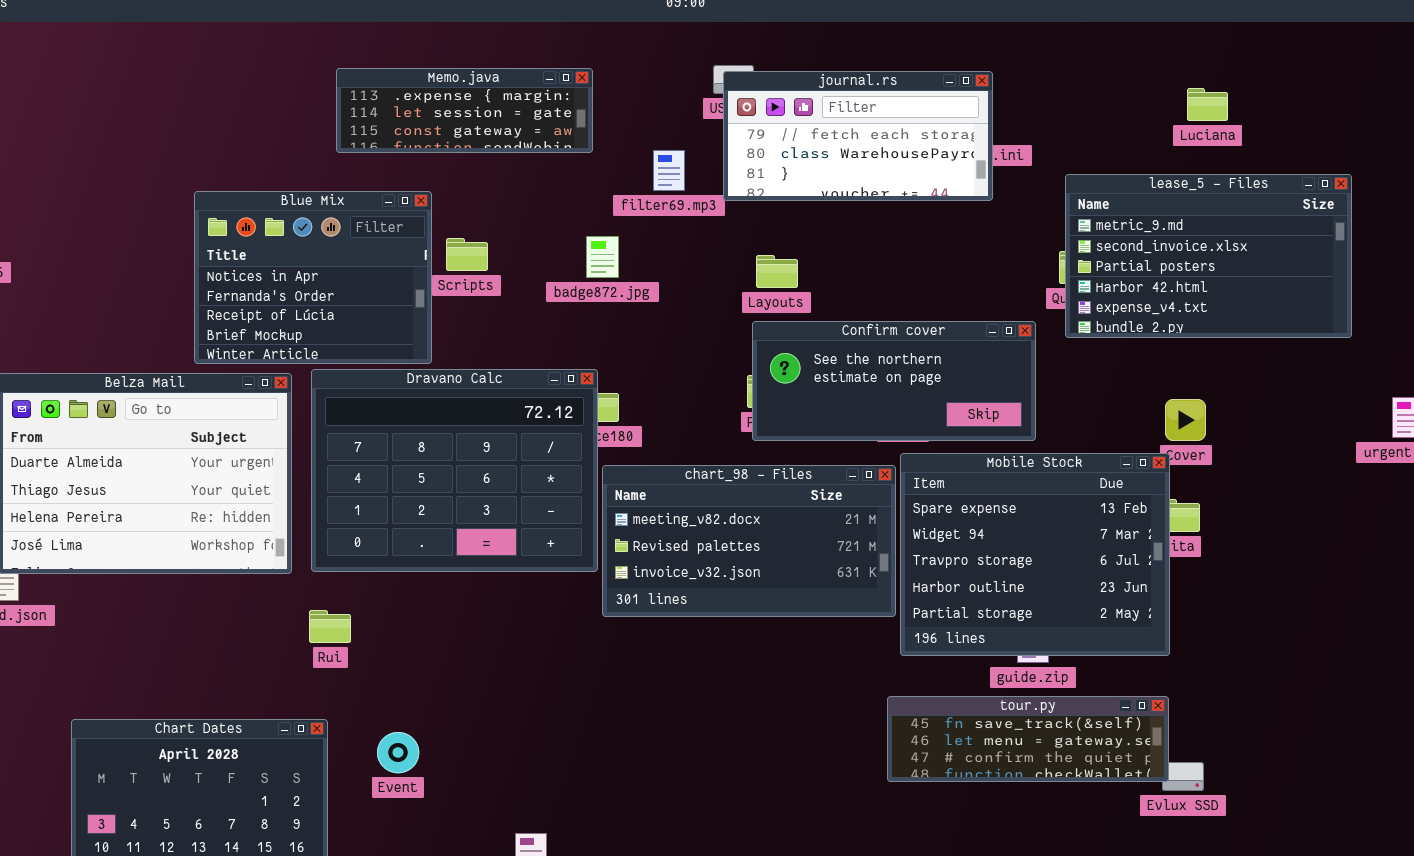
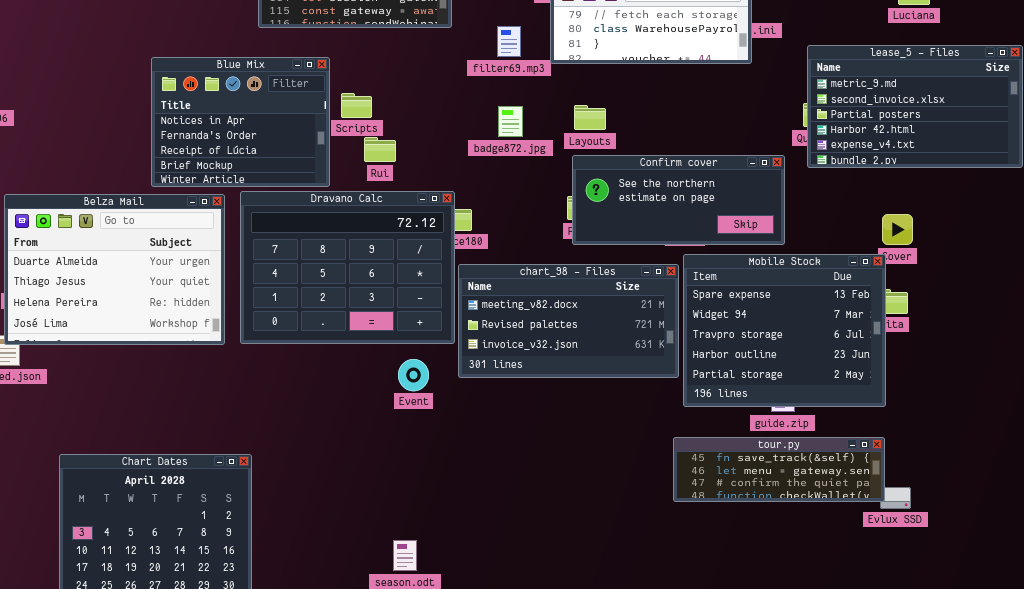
badge872.jpg: [586,236,619,278] -> [498,106,523,137], moved
Rui: [309,610,351,643] -> [364,137,396,162], moved
Event: [377,732,419,773] -> [398,359,429,391], moved

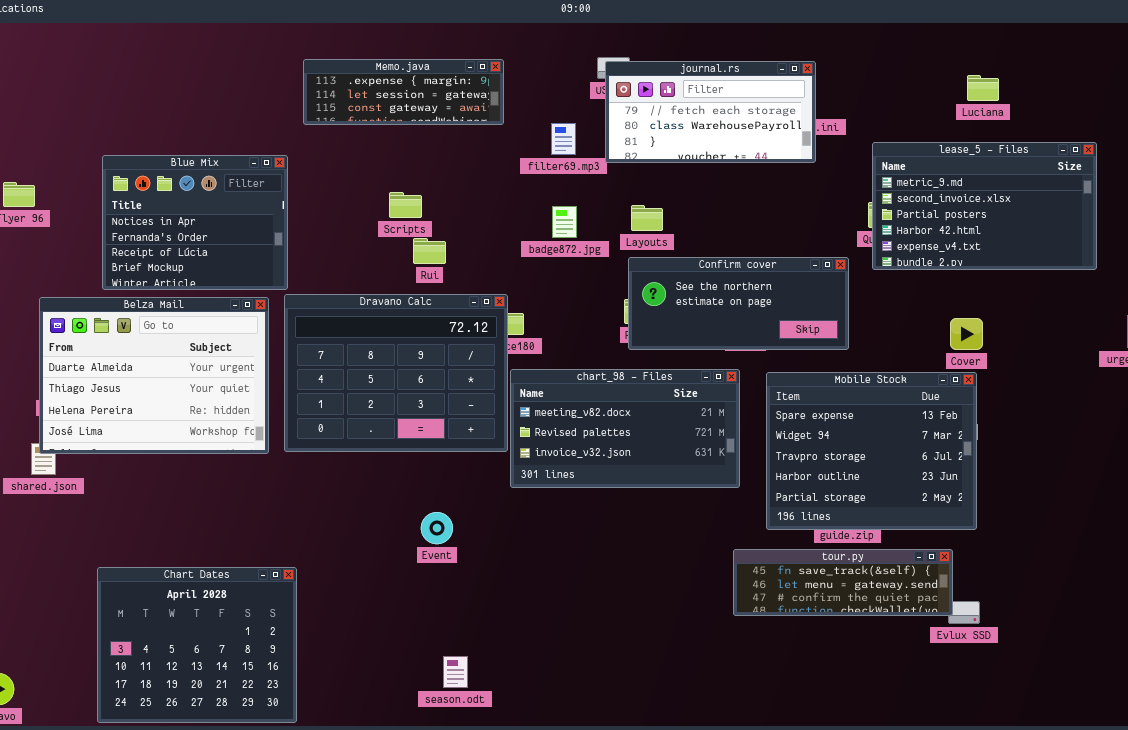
Blue Mix: [151,57,330,187] -> [102,155,288,290], moved
Mobile Stock: [683,254,886,407] -> [766,372,977,530], moved
Event: [398,359,429,391] -> [421,512,453,544], moved

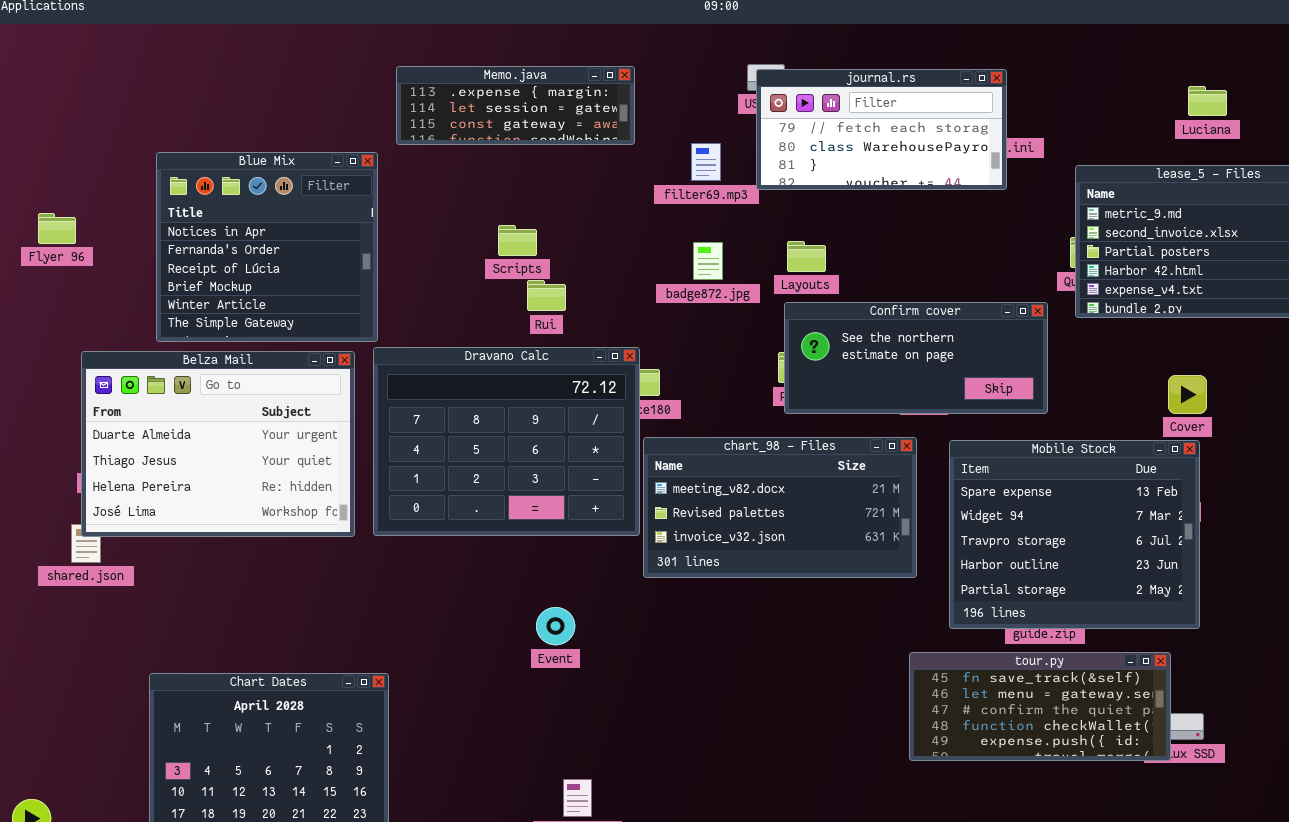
Blue Mix: [102,155,288,290] -> [156,152,378,342], resized
tour.py: [733,549,953,616] -> [909,652,1171,761], resized

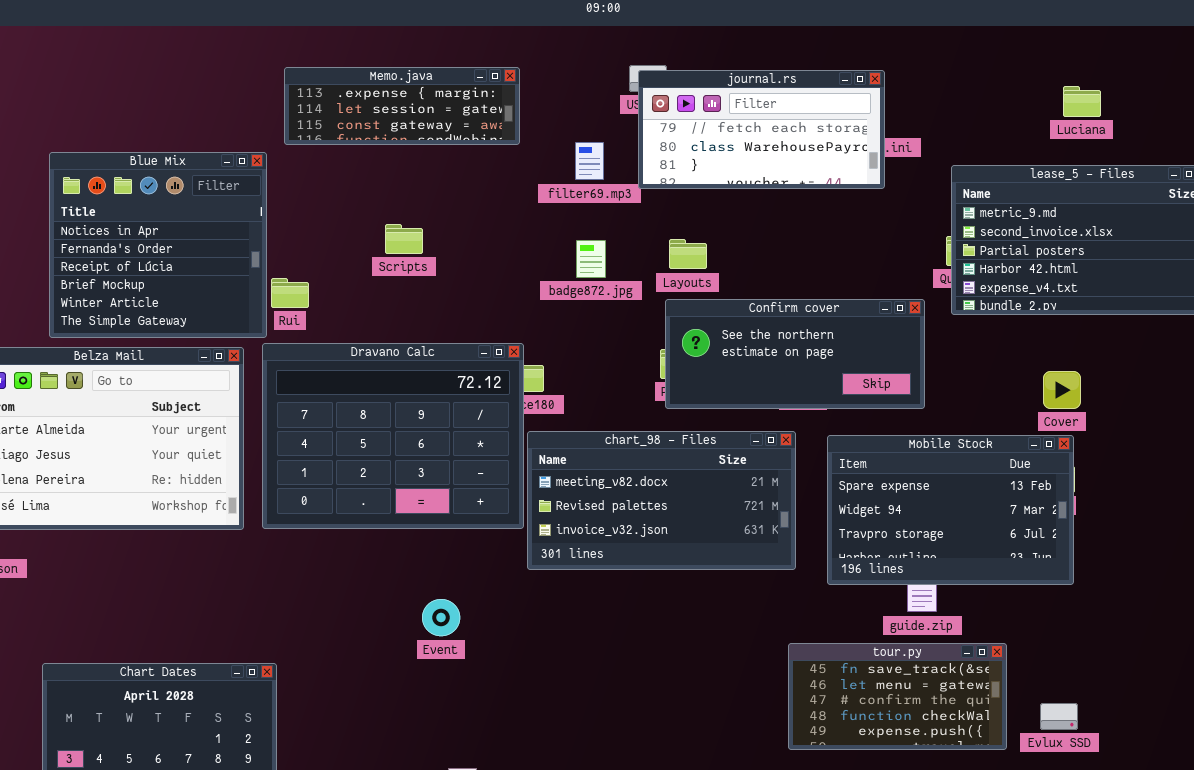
Rui: [527,280,566,311] -> [271,278,309,308], moved
Mobile Stock: [949,440,1200,629] -> [827,435,1074,585], resized
tour.py: [909,652,1171,761] -> [788,643,1007,750], resized

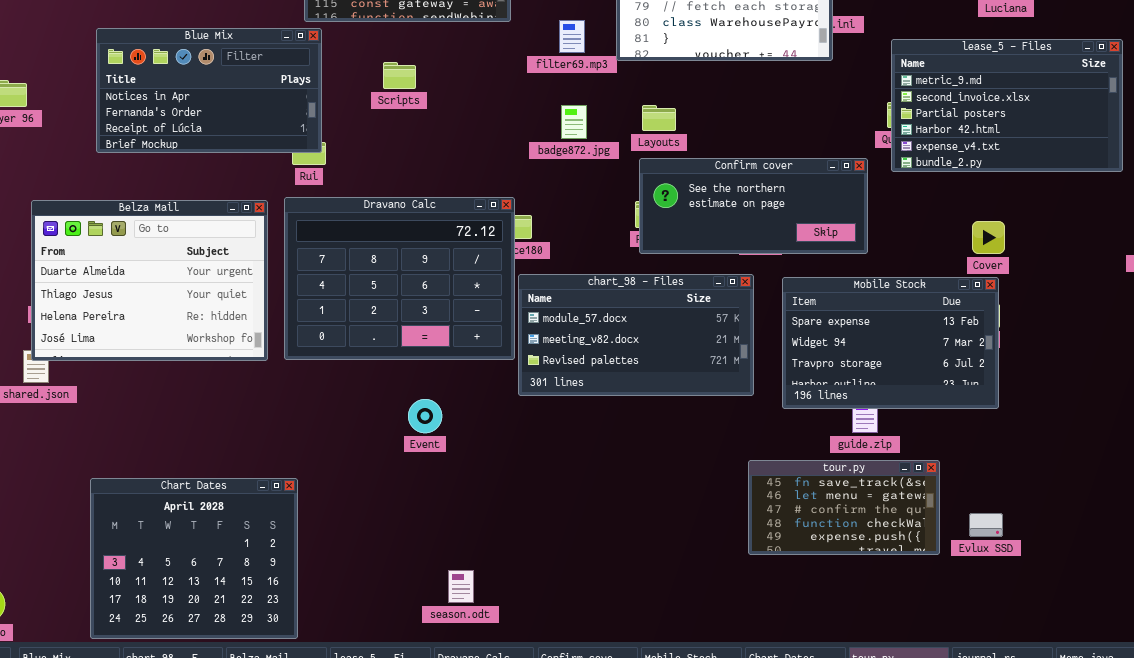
Blue Mix: [49,152,267,338] -> [96,28,322,153], resized
Scripts: [385,224,423,254] -> [383,62,416,89], moved
chart_98 - Files: [527,431,796,570] -> [518,274,754,396], scrolled up 1 row
Event: [422,599,460,636] -> [408,399,442,433], moved

